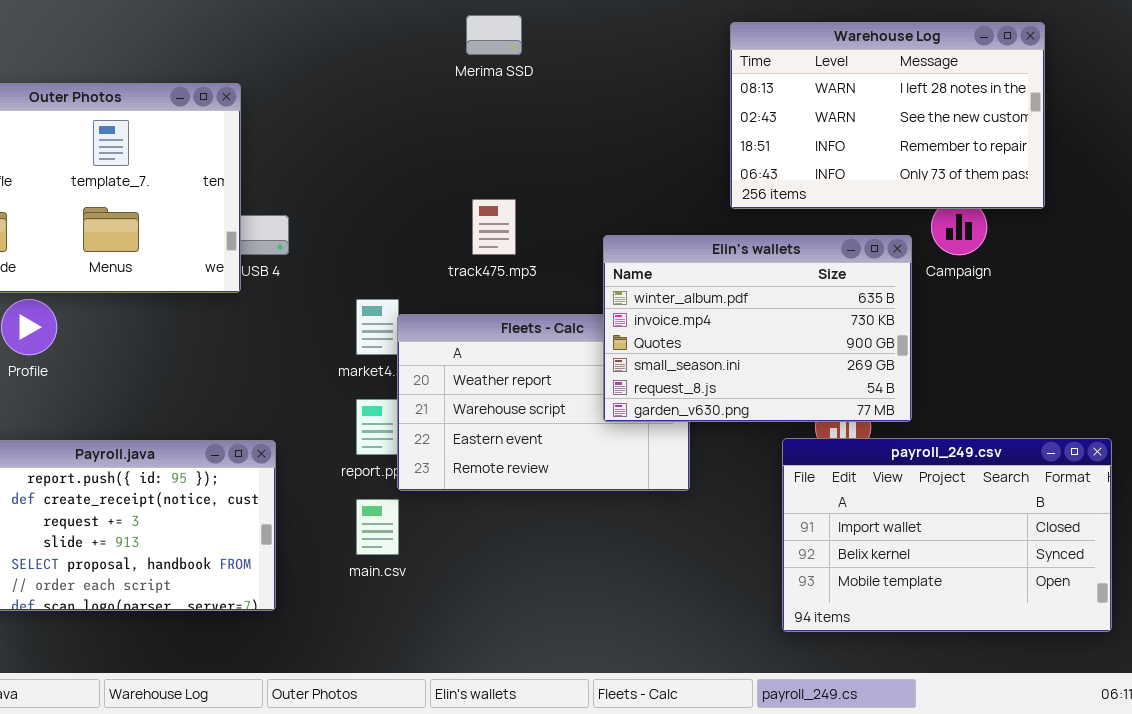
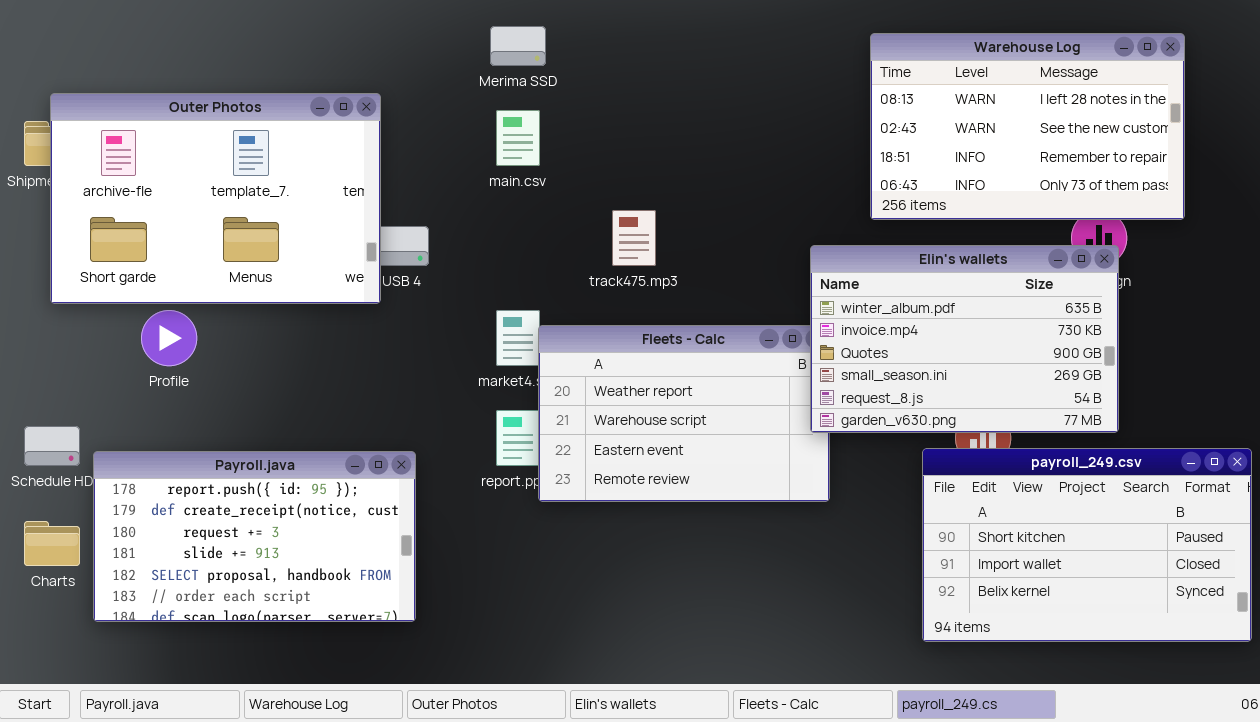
Merima SSD: [466,15,522,55] -> [490,26,546,66], moved
Elin's wallets: [603,235,912,422] -> [810,245,1119,433], moved
payroll_249.csv: [782,438,1112,632] -> [922,448,1252,642], scrolled up 1 row
main.csv: [356,499,399,555] -> [496,110,540,166], moved

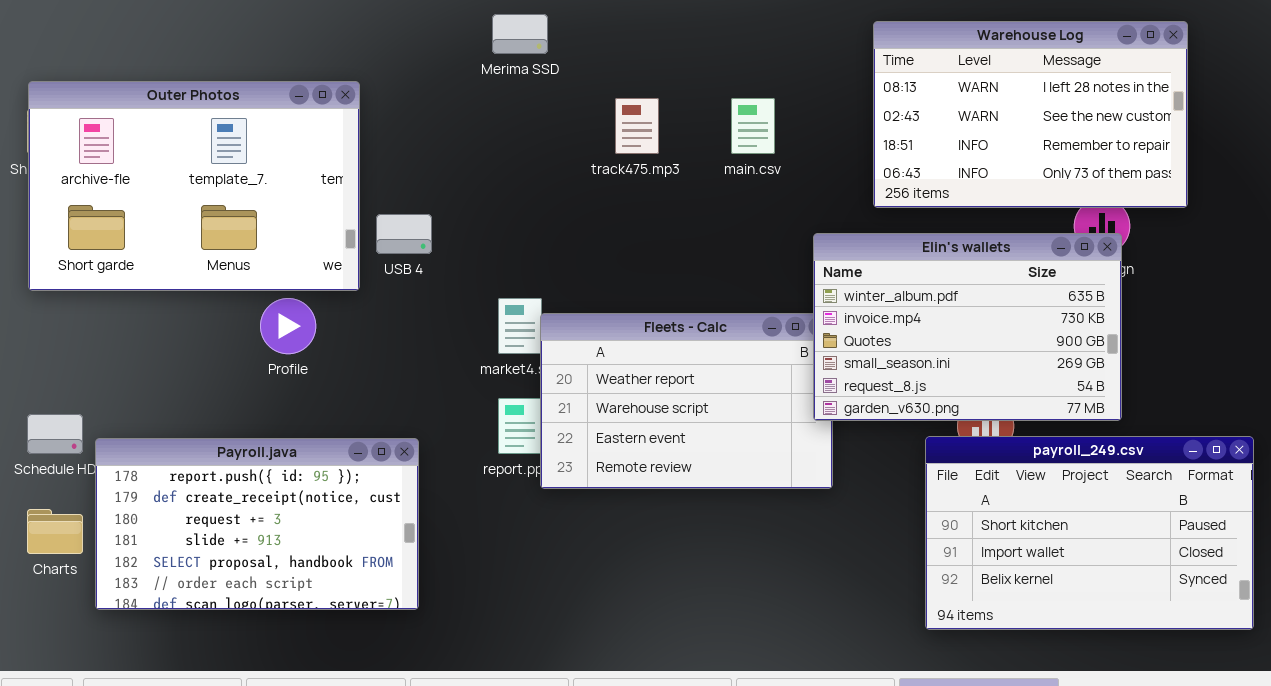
Outer Photos: [50,93,381,304] -> [28,81,360,291], moved
main.csv: [496,110,540,166] -> [731,98,775,154], moved
track475.mp3: [612,210,656,266] -> [615,98,659,154], moved
Profile: [141,310,197,366] -> [260,298,316,354], moved

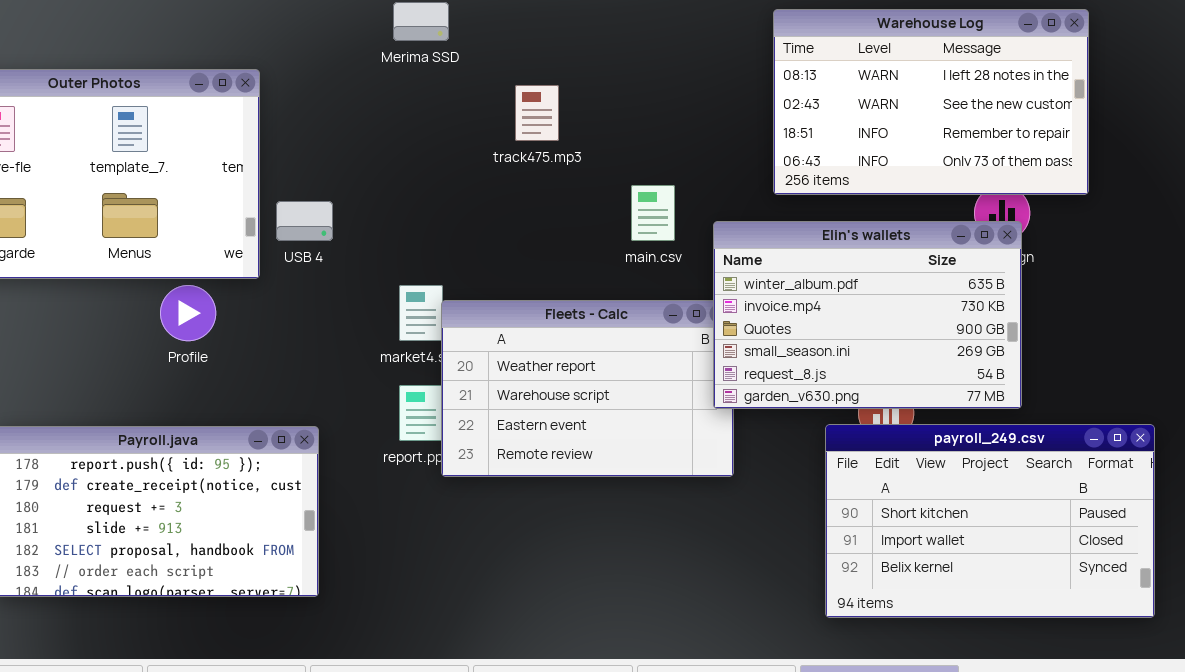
main.csv: [731,98,775,154] -> [631,185,675,241], moved

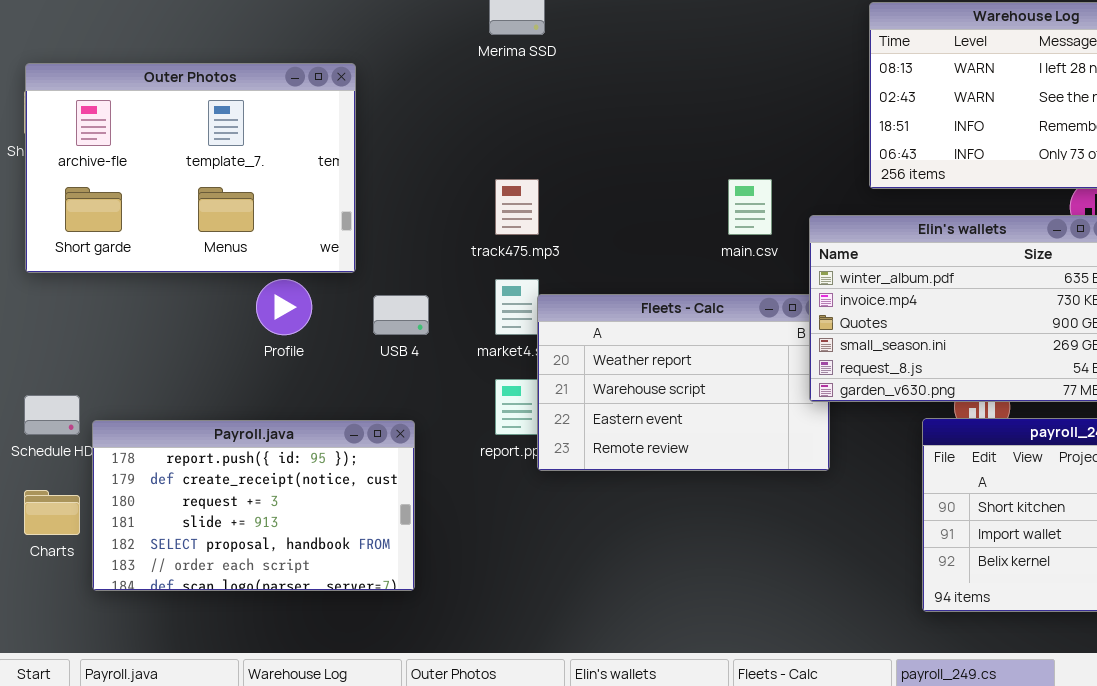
track475.mp3: [515,85,559,141] -> [495,179,539,235], moved
USB 4: [276,201,333,241] -> [373,295,429,335], moved

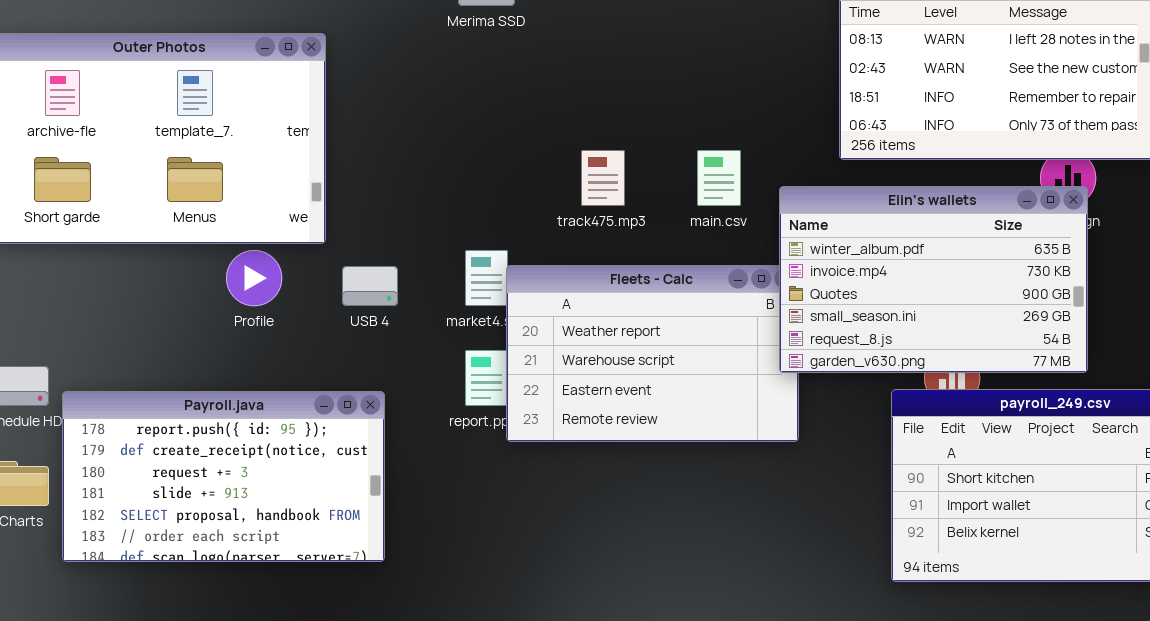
track475.mp3: [495,179,539,235] -> [581,150,625,206], moved

